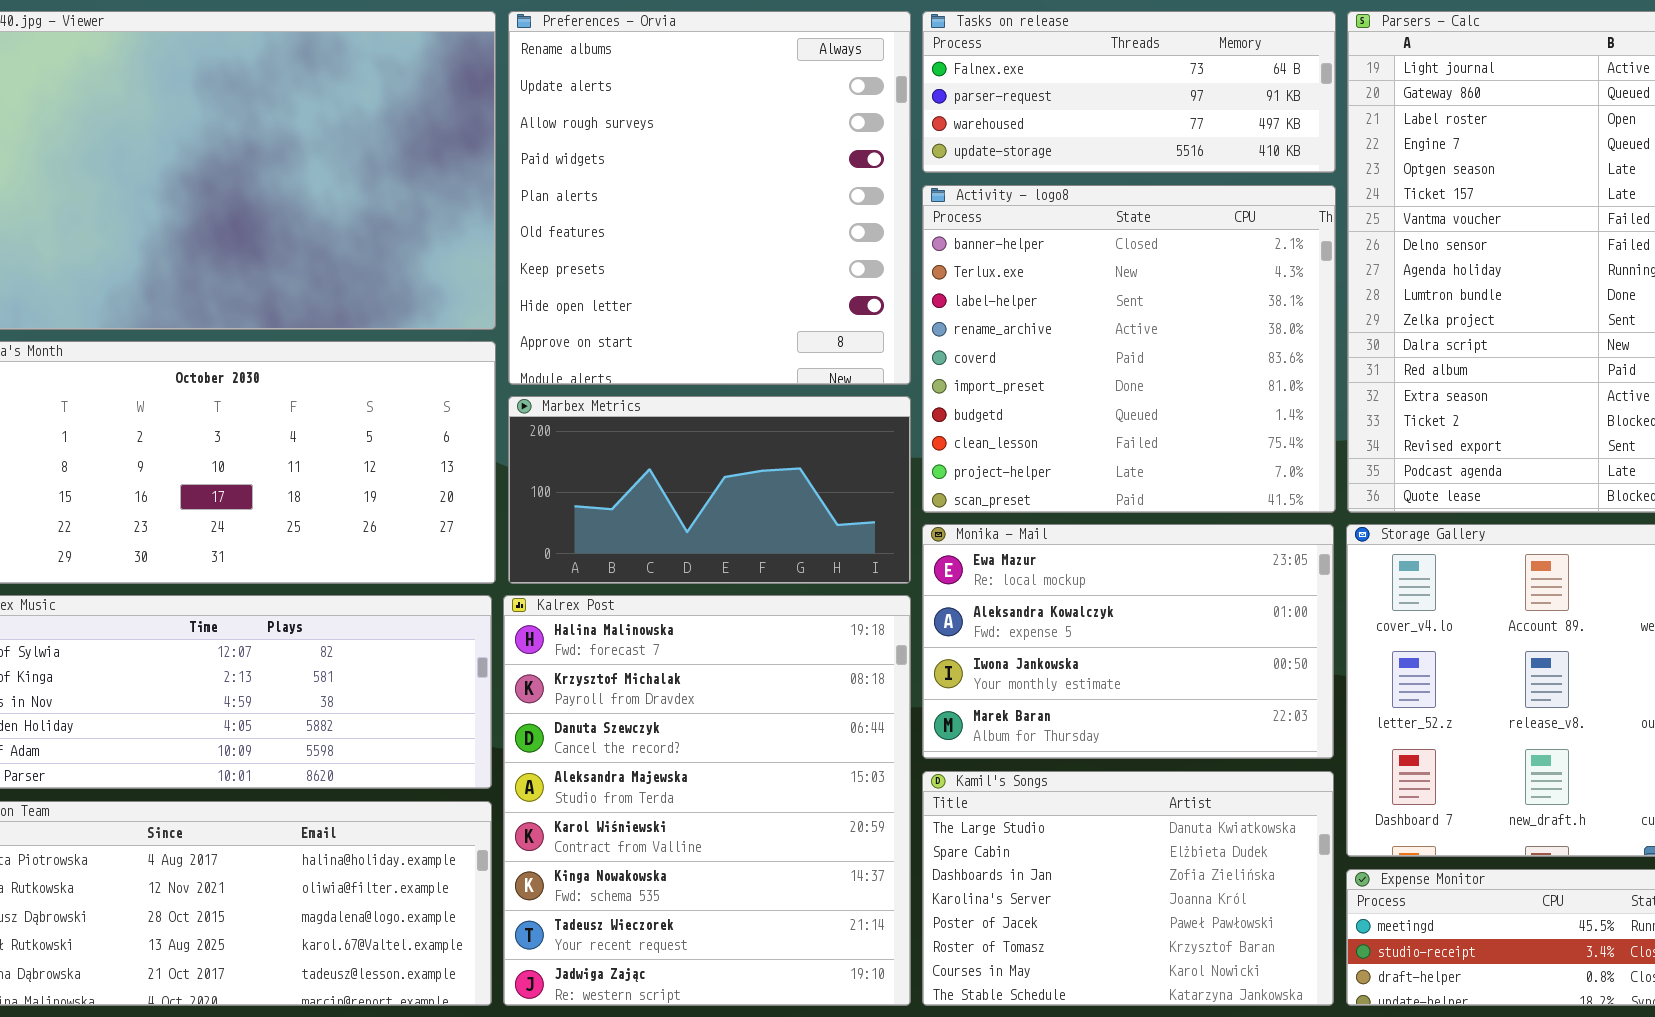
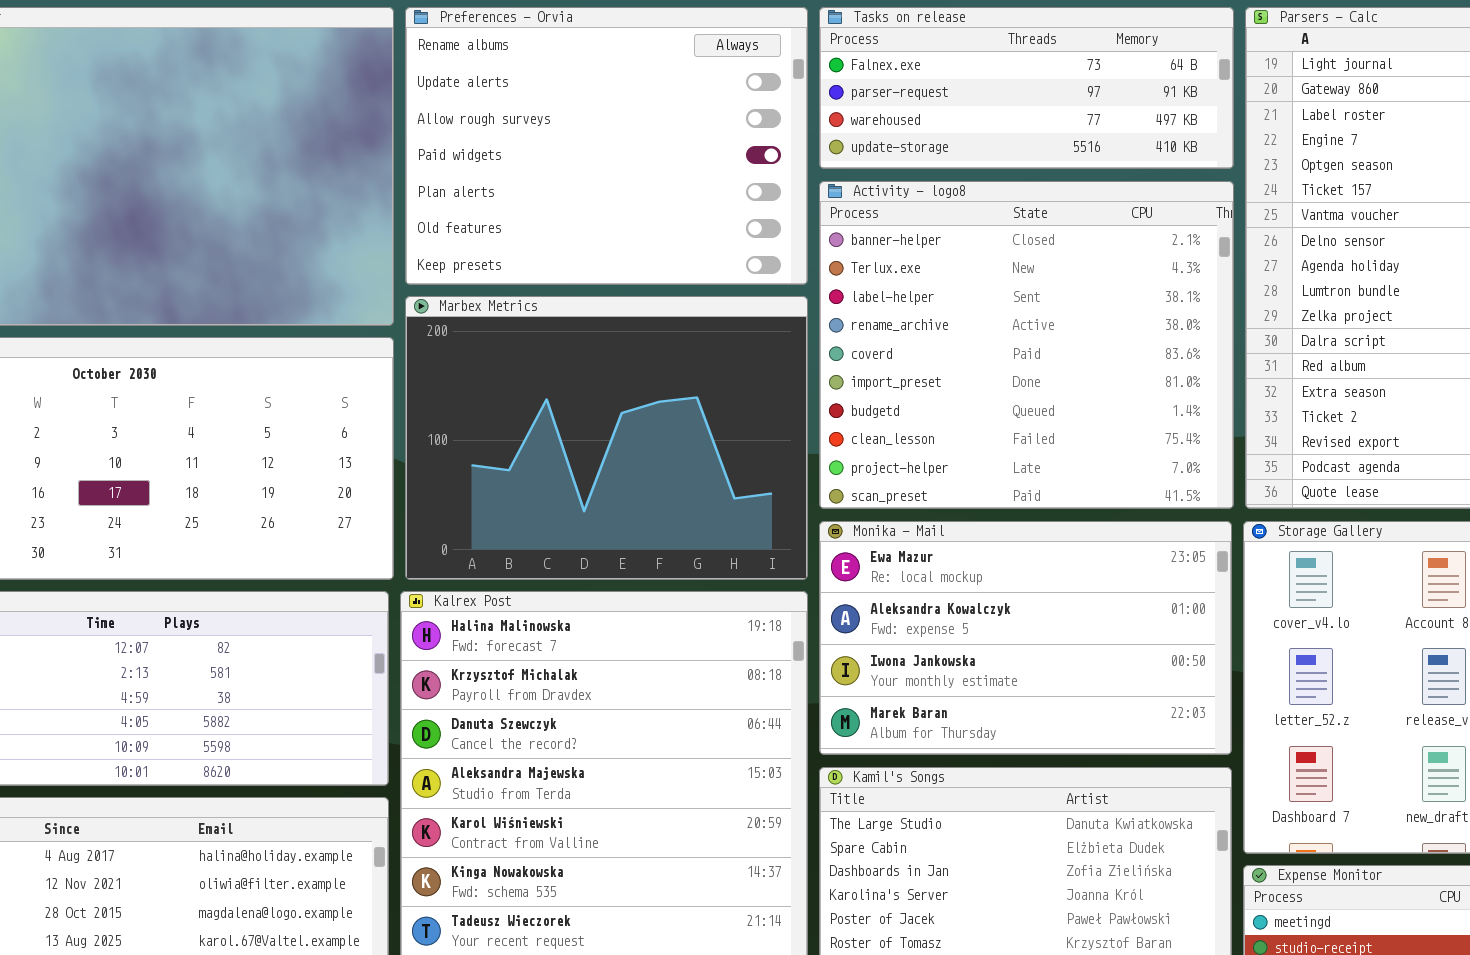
Preferences - Orvia: [508,11,911,385] -> [405,7,808,285], resized
Marbex Metrics: [508,396,911,584] -> [405,296,808,580], resized

